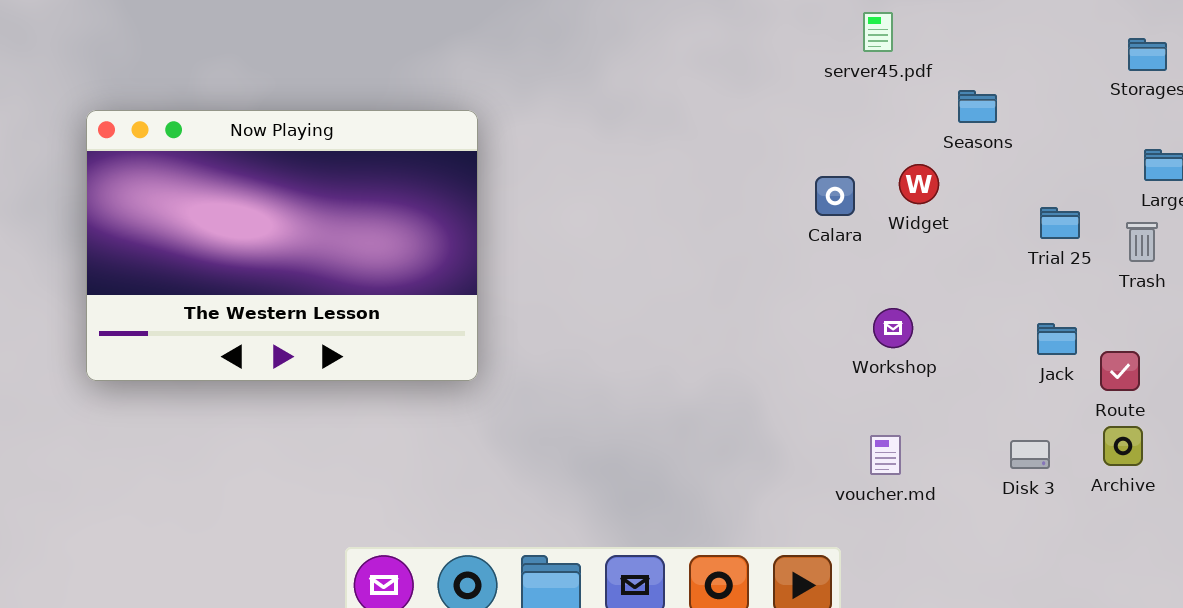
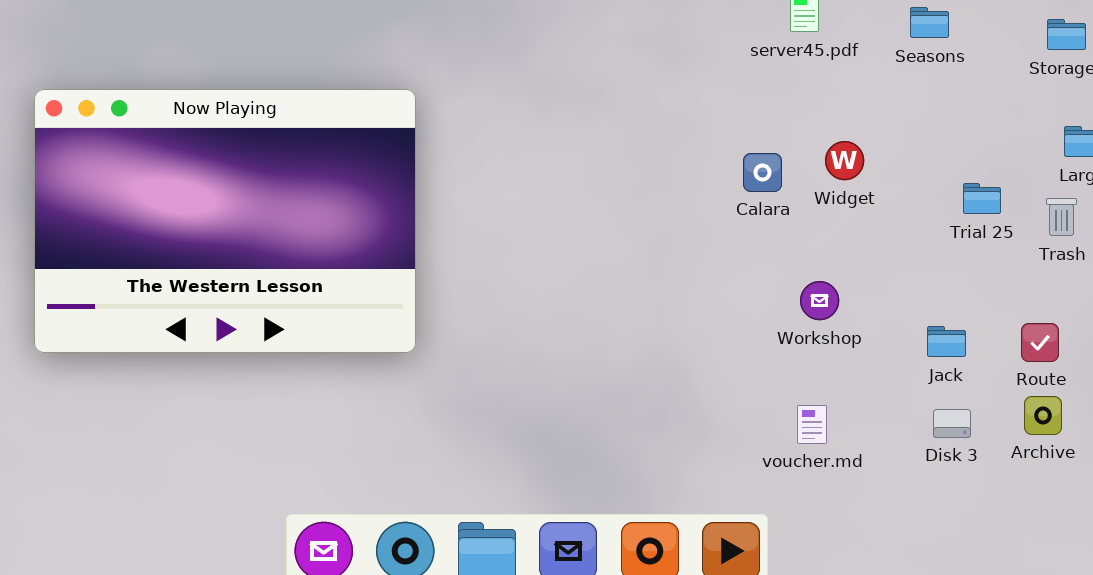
Seasons: [958,90,997,123] -> [910,7,949,38], moved
Jack: [1037,323,1077,355] -> [927,326,966,357], moved

